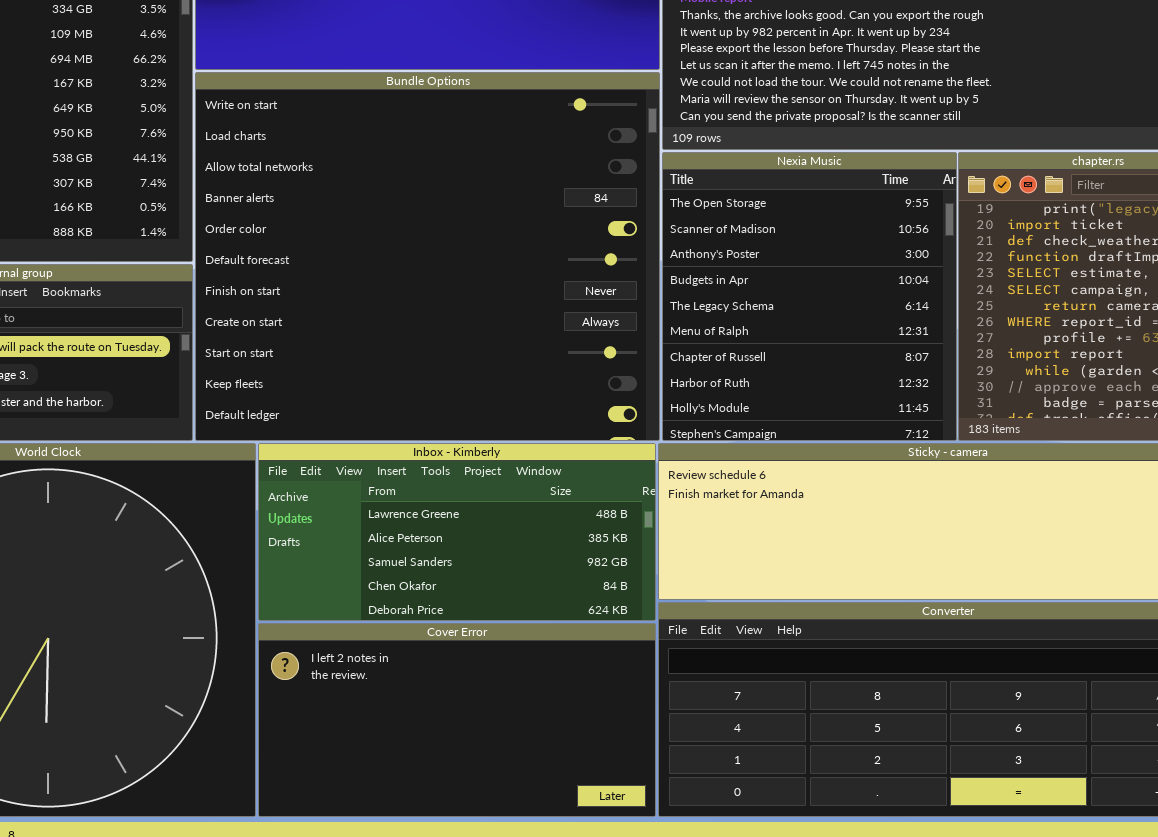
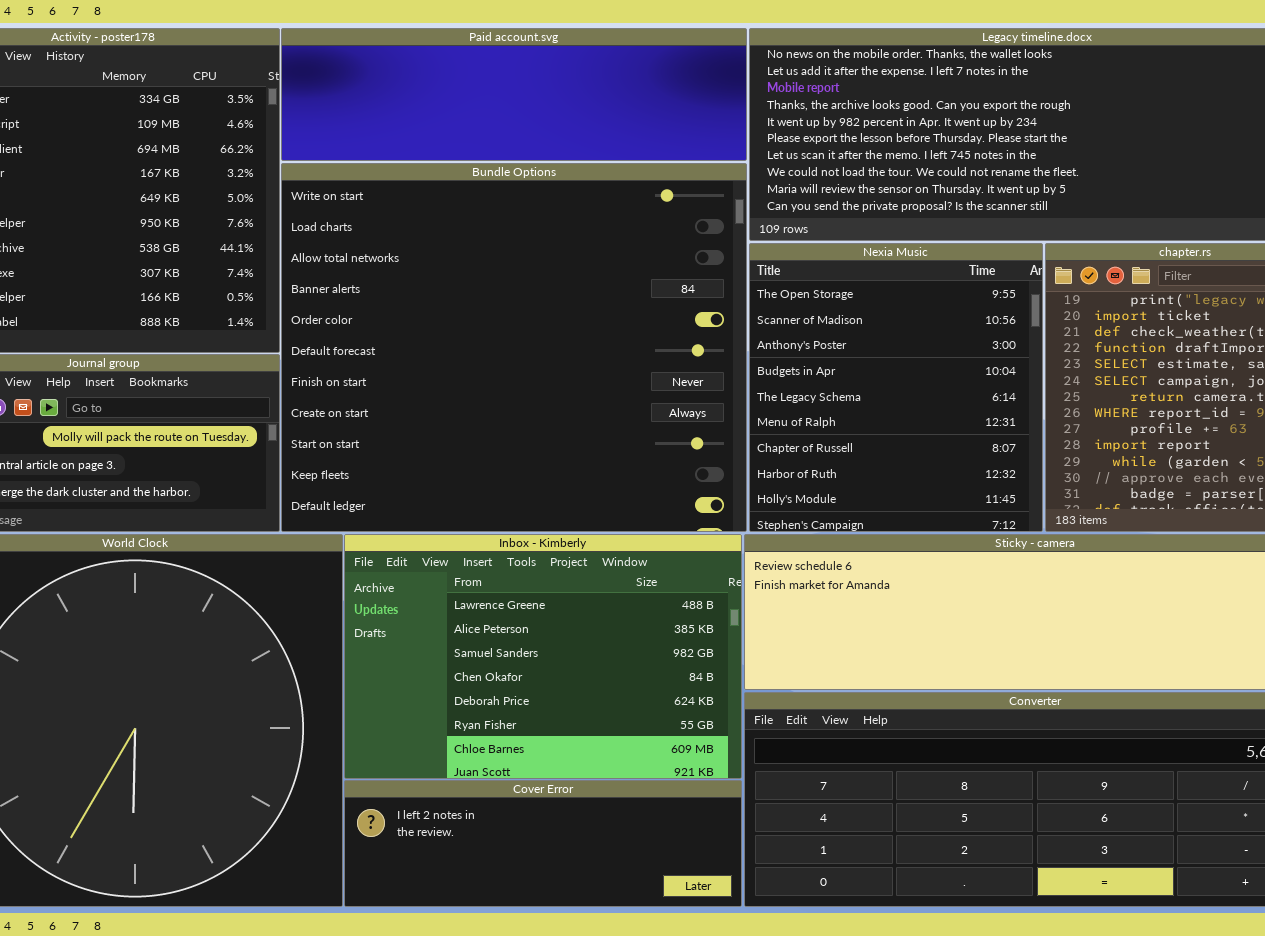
Inbox - Kimberly: [258,443,656,621] -> [344,534,742,779], resized
Cover Error: [258,623,656,817] -> [344,780,742,907], resized

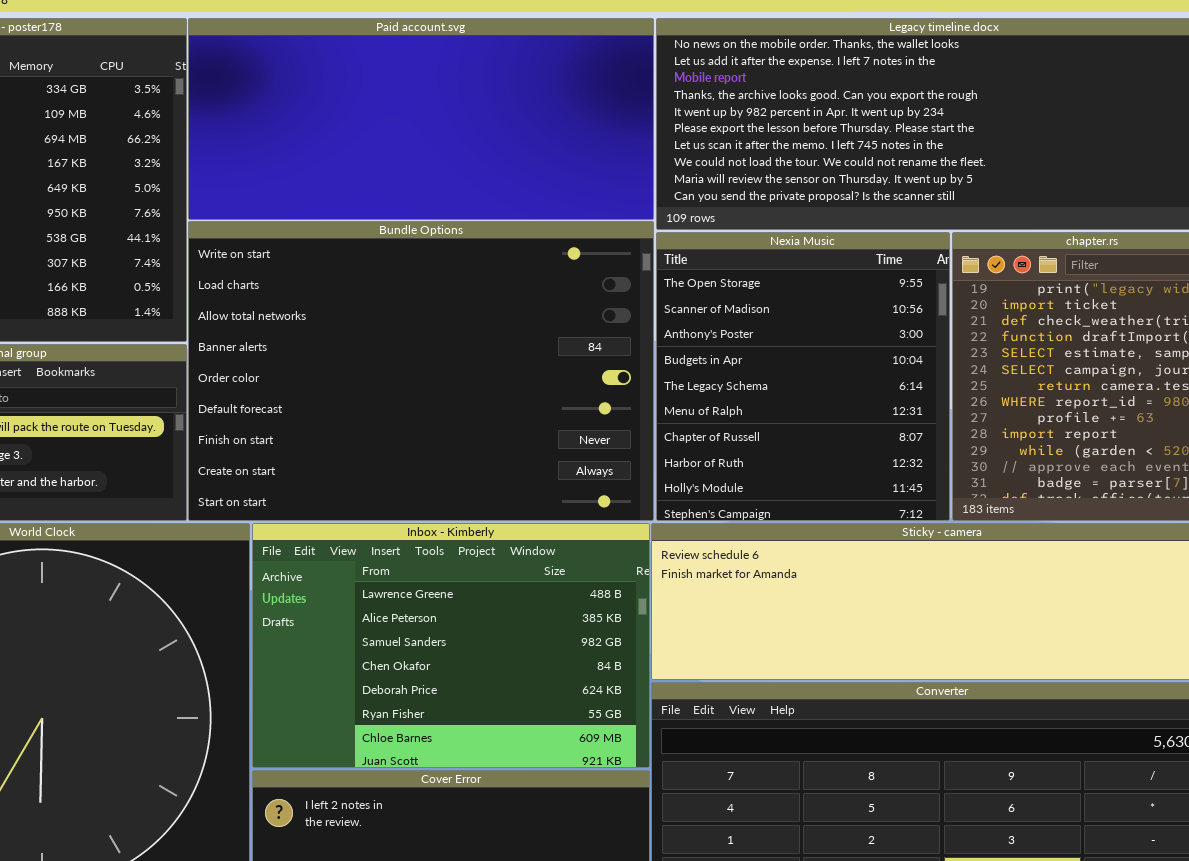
Paid account.svg: [281,28,747,161] -> [188,18,654,220], resized
Bundle Options: [281,163,747,532] -> [188,221,654,521], resized

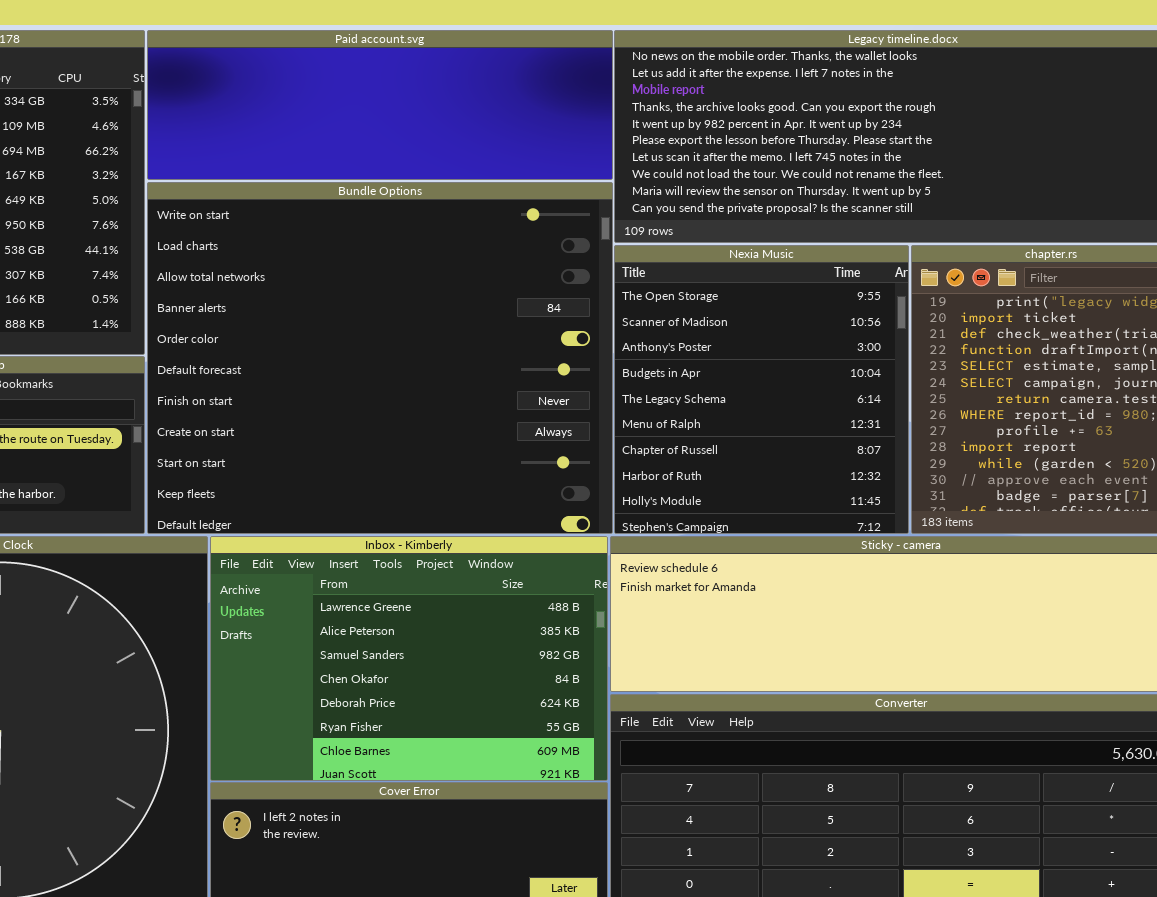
Paid account.svg: [188,18,654,220] -> [147,30,613,180], resized
Bundle Options: [188,221,654,521] -> [147,182,613,534], resized

